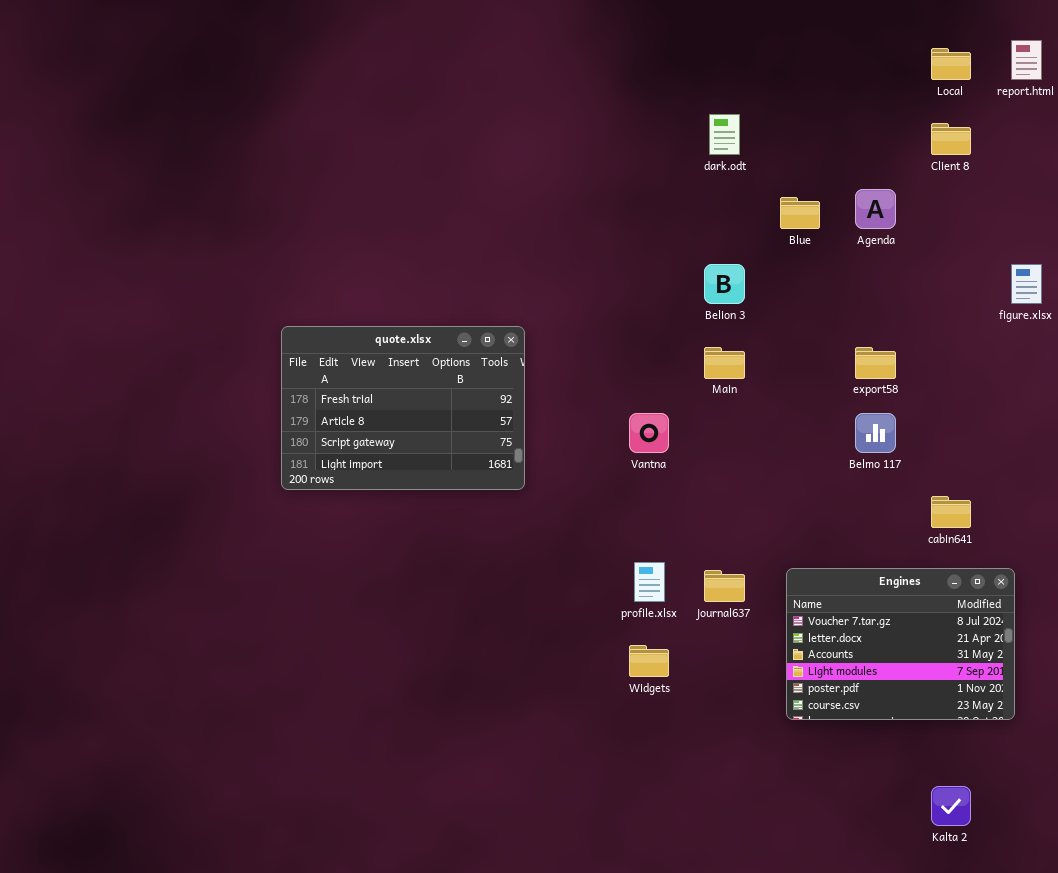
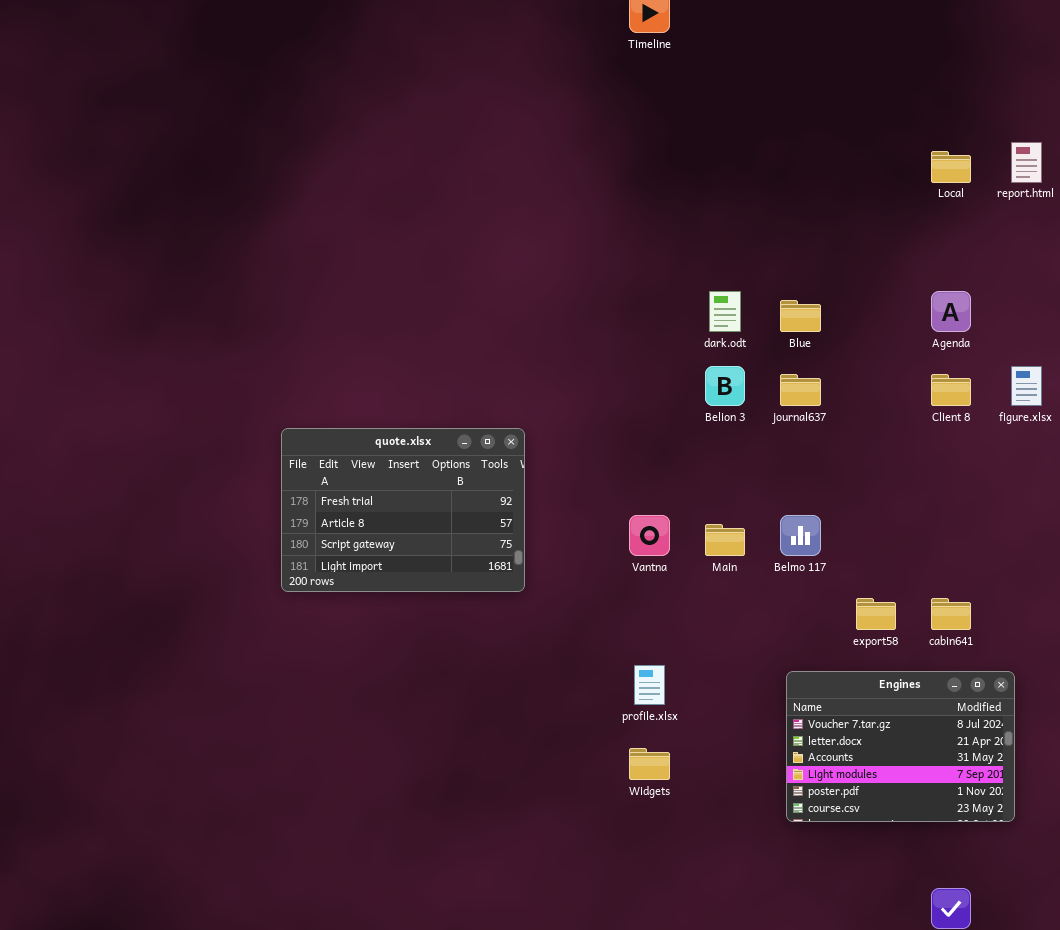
dark.odt: [709,114,740,155] -> [709,291,741,332], moved
Client 8: [931,123,971,155] -> [931,374,971,406], moved
Agenda: [855,189,896,229] -> [931,291,971,332], moved
Main: [704,347,745,379] -> [705,524,745,556], moved
export58: [855,347,896,379] -> [856,598,896,630], moved
Belmo 117: [855,413,896,453] -> [780,515,821,556], moved
journal637: [704,570,745,602] -> [780,374,821,406], moved

